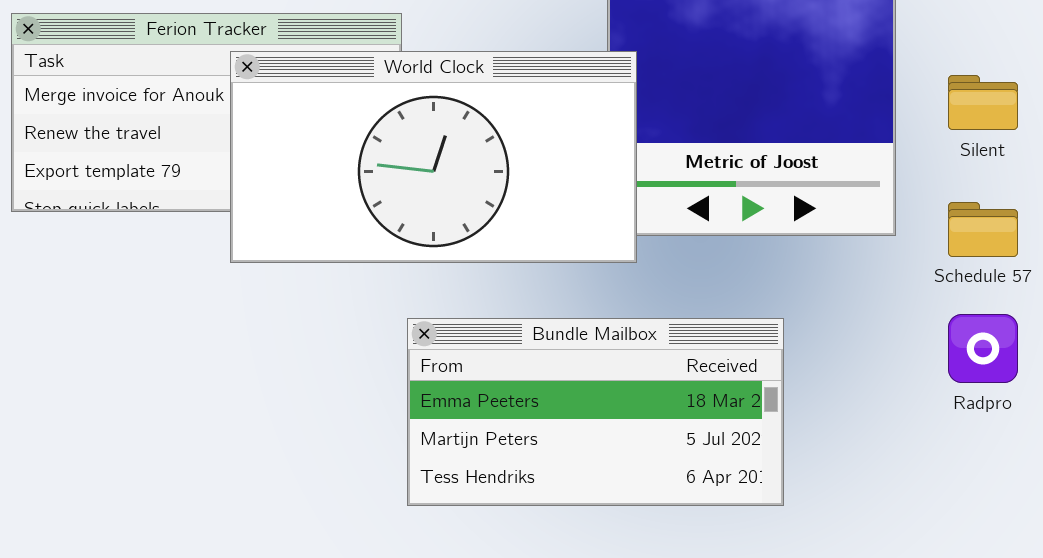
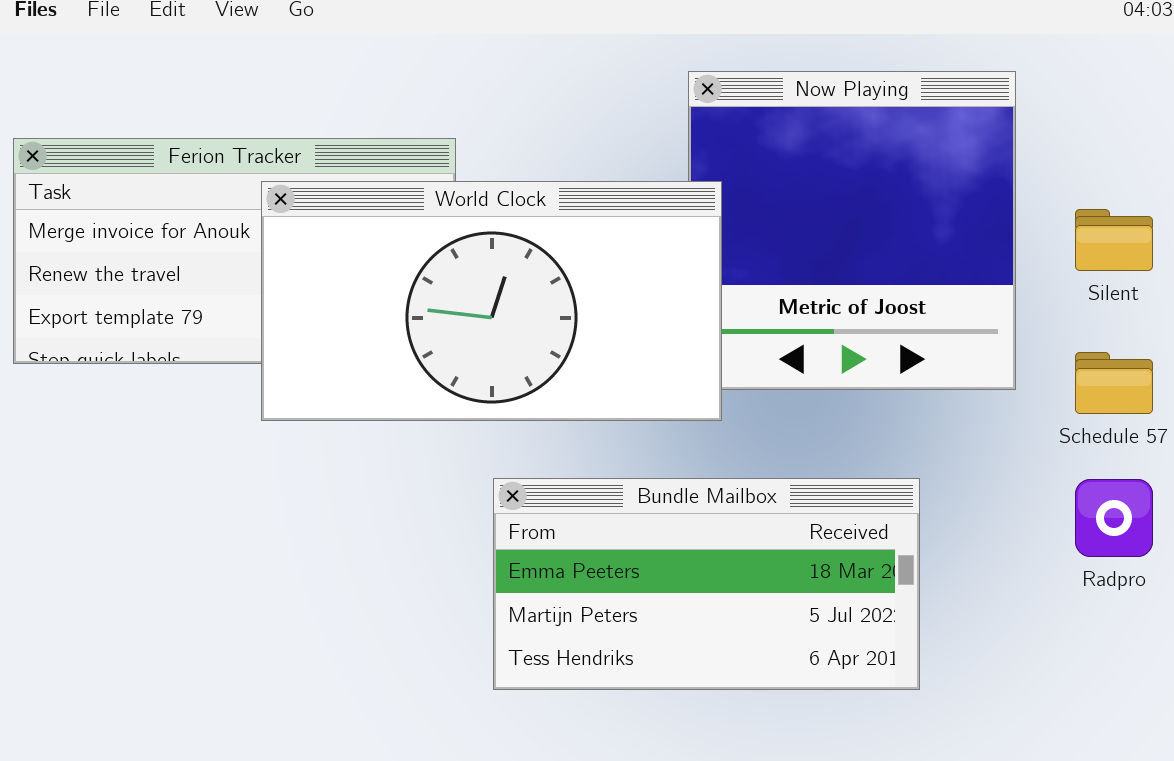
Bundle Mailbox: [407,318,784,506] -> [493,478,920,690], moved

